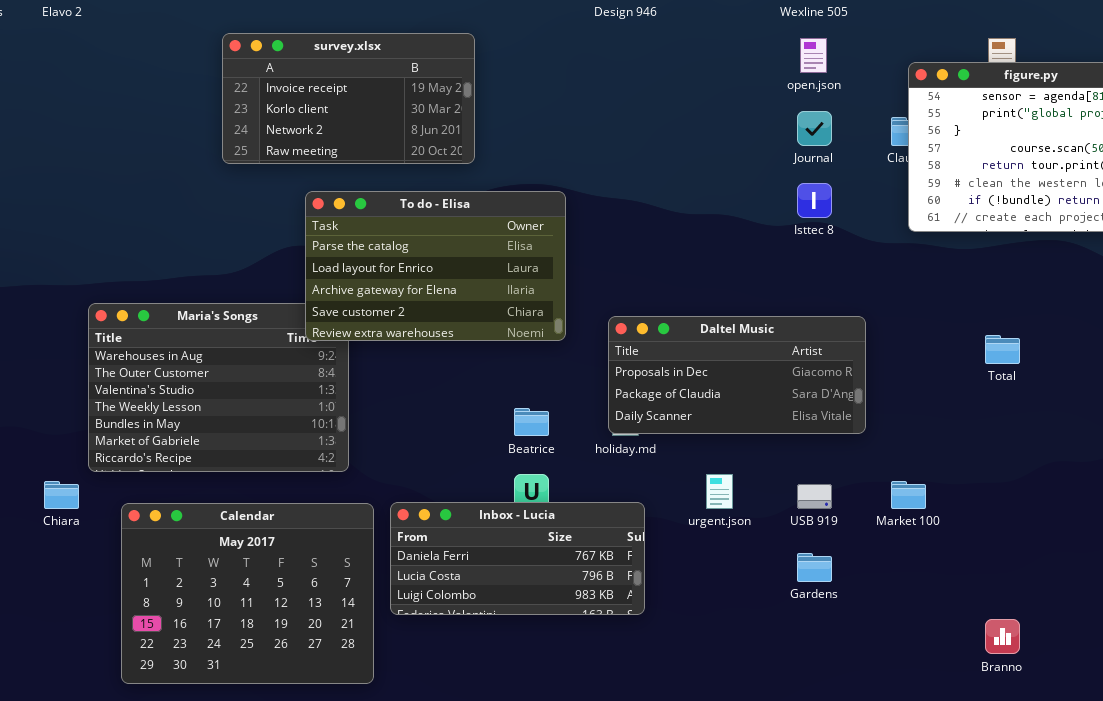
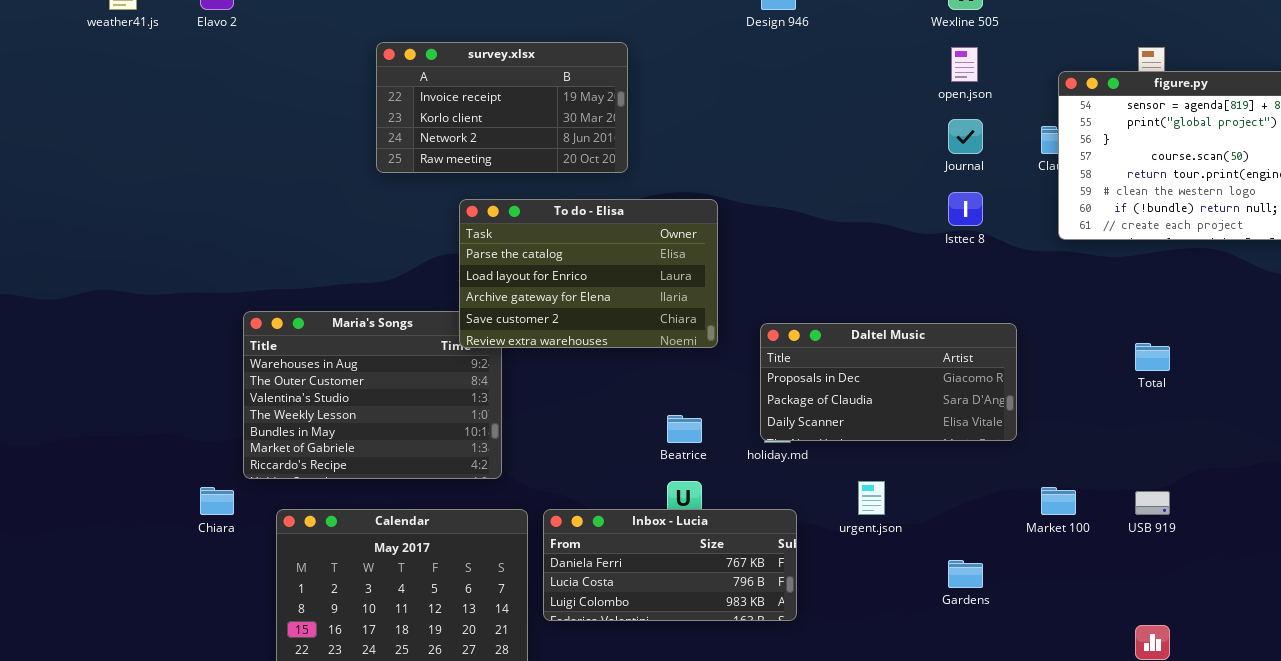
USB 919: [797,484,832,509] -> [1135,491,1170,515], moved

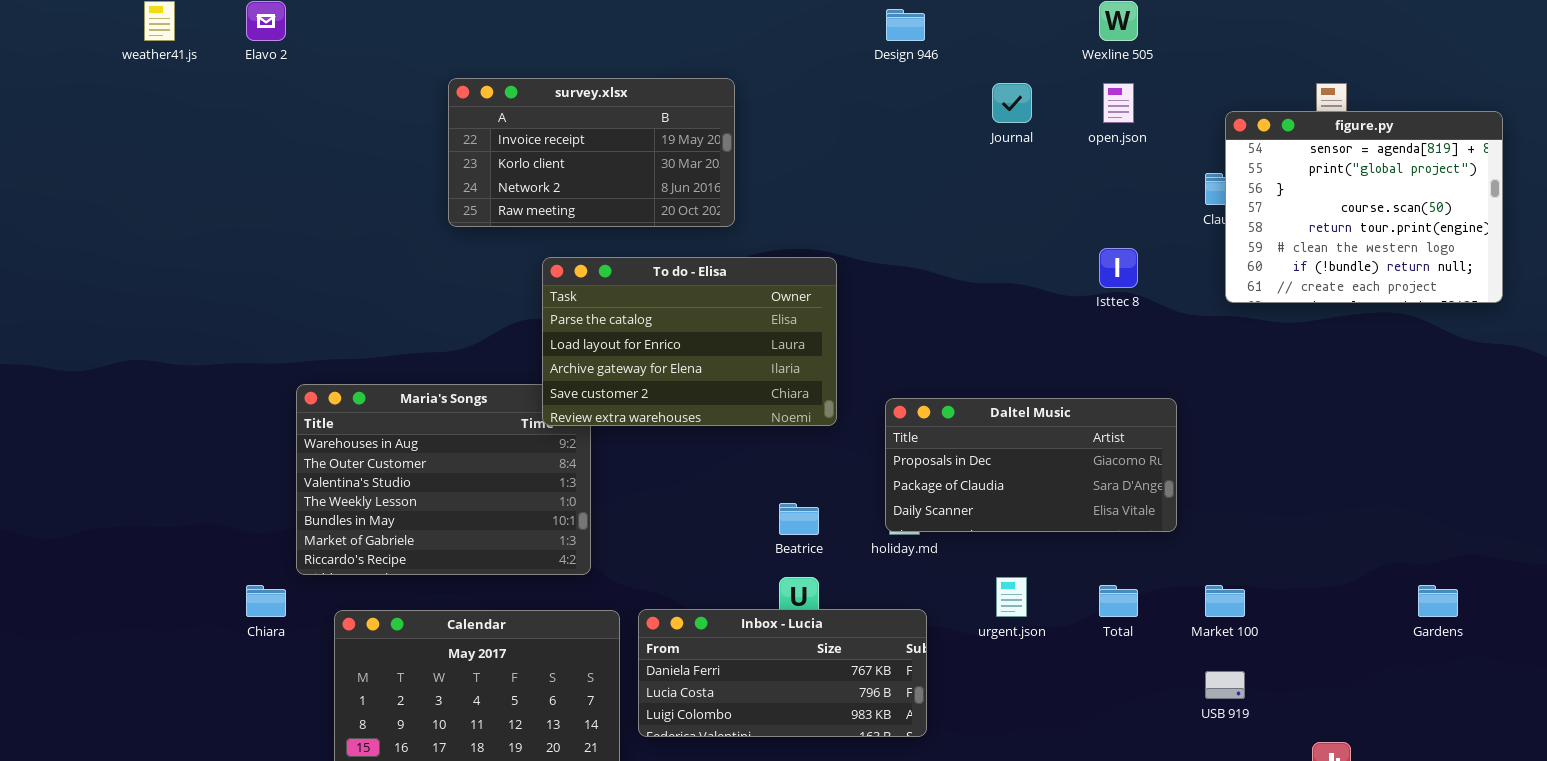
Journal: [948,119,983,154] -> [992,83,1032,123], moved
Total: [1135,343,1170,371] -> [1099,585,1138,617], moved
USB 919: [1135,491,1170,515] -> [1205,671,1245,699], moved
Gardens: [948,560,983,588] -> [1418,585,1458,617], moved

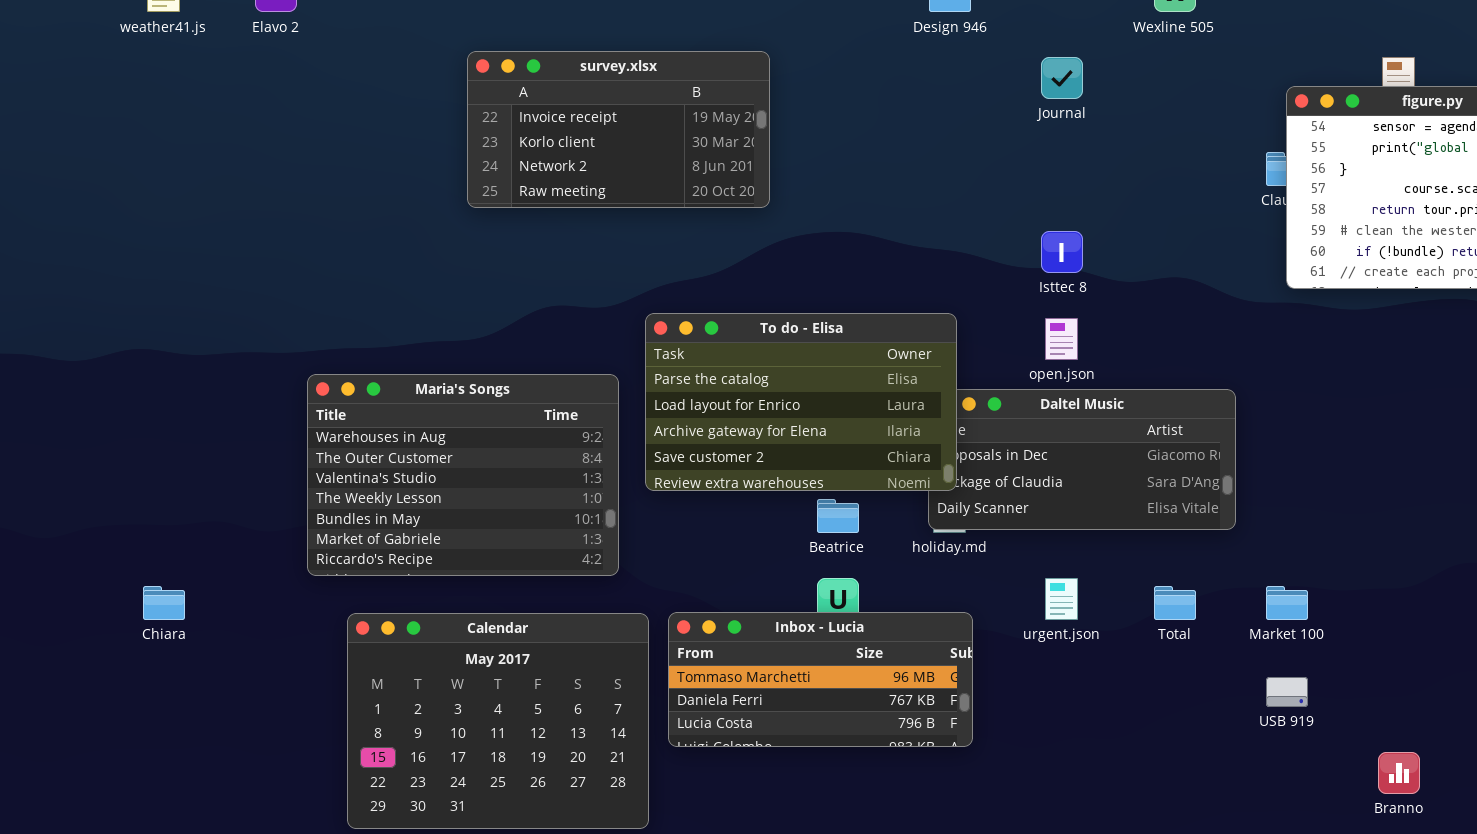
open.json: [1103,83,1134,123] -> [1045,318,1078,360], moved
Isttec 8: [1099,248,1138,288] -> [1041,231,1083,273], moved
To do - Elisa: [542,257,837,426] -> [645,313,957,491], moved
Chiara: [246,585,286,617] -> [143,586,185,620], moved
Inbox - Lucia: [638,609,927,737] -> [668,612,973,747], scrolled up 1 row

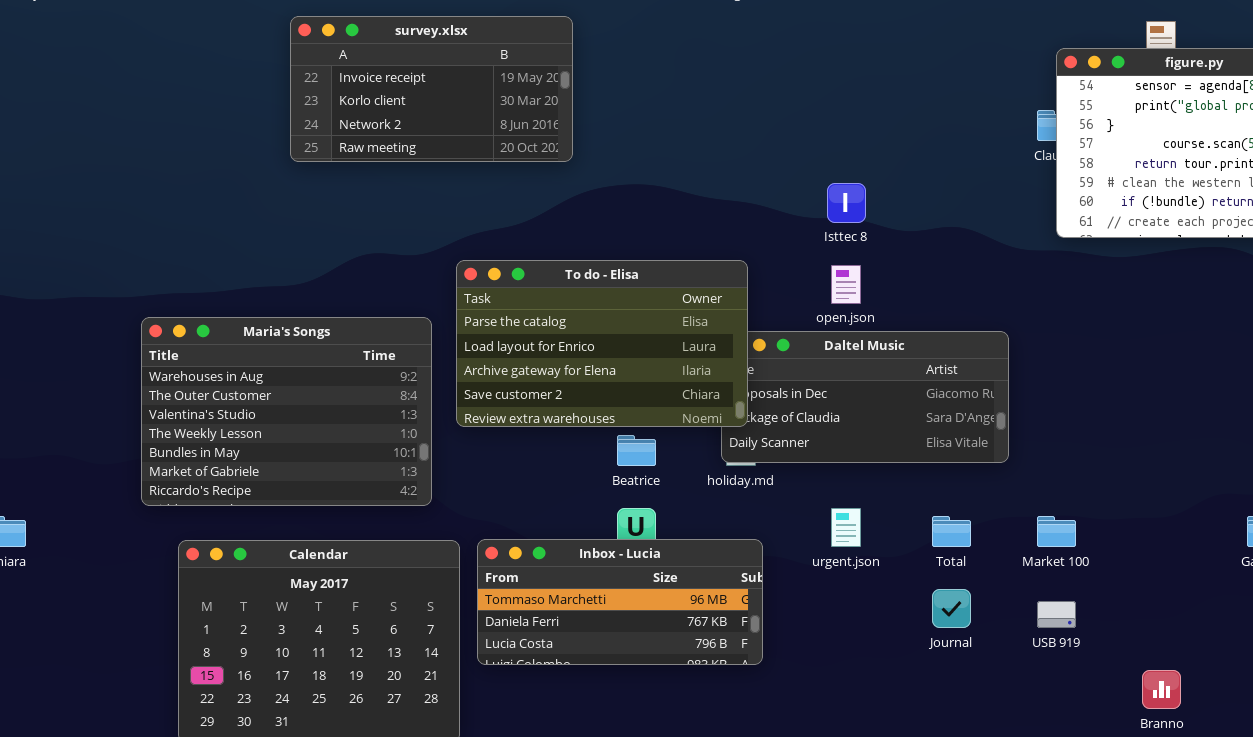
Journal: [1041,57,1083,99] -> [932,589,971,628], moved

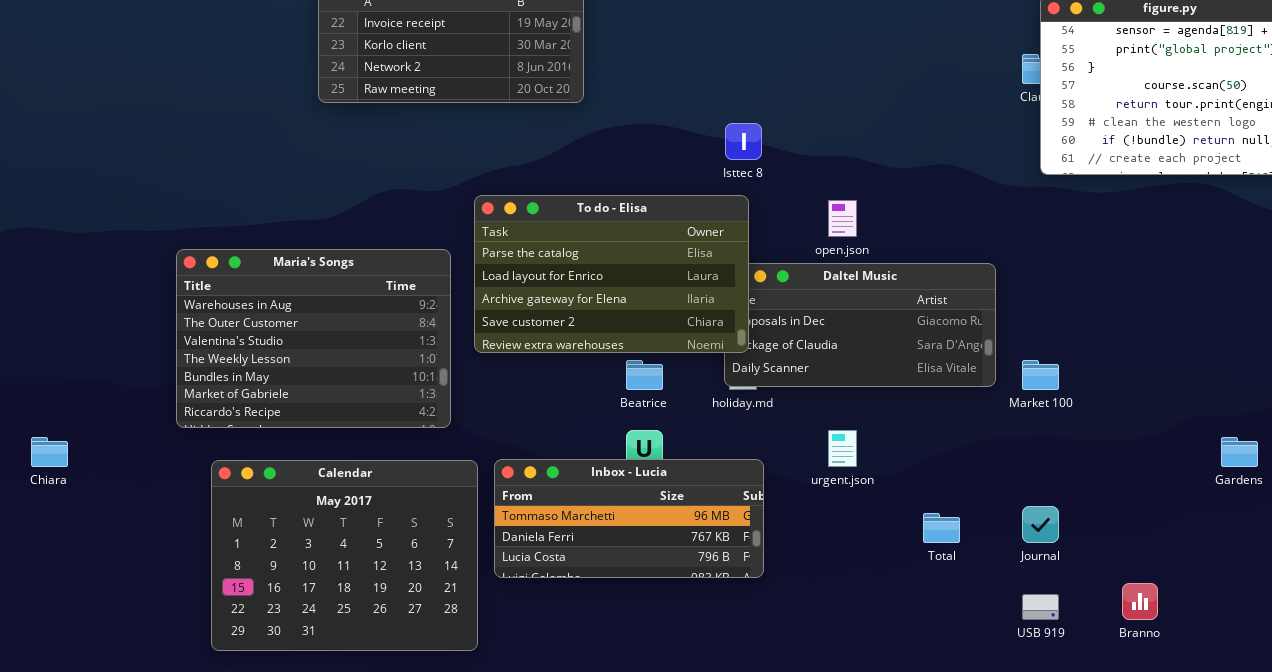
Isttec 8: [827,183,866,223] -> [725,123,762,160], moved
Total: [932,516,971,547] -> [923,513,960,543], moved
Market 100: [1037,516,1076,547] -> [1022,360,1059,390], moved
Journal: [932,589,971,628] -> [1022,506,1059,543], moved
USB 919: [1037,601,1076,628] -> [1022,594,1059,620], moved

